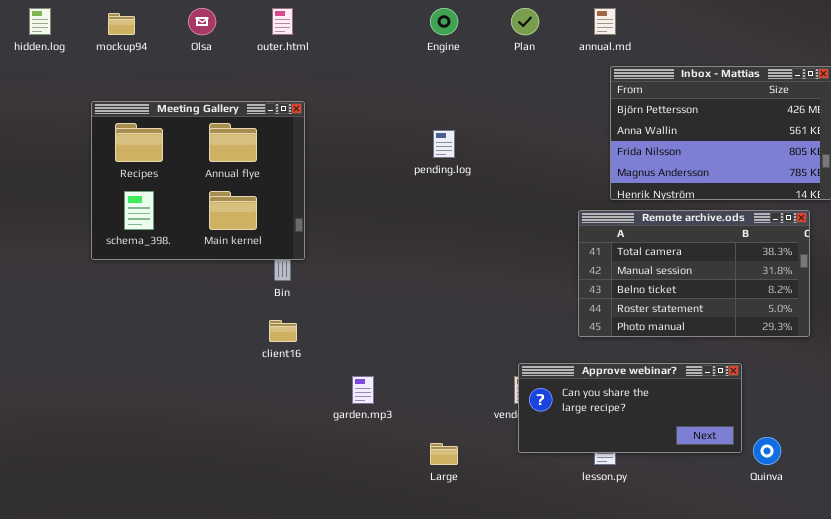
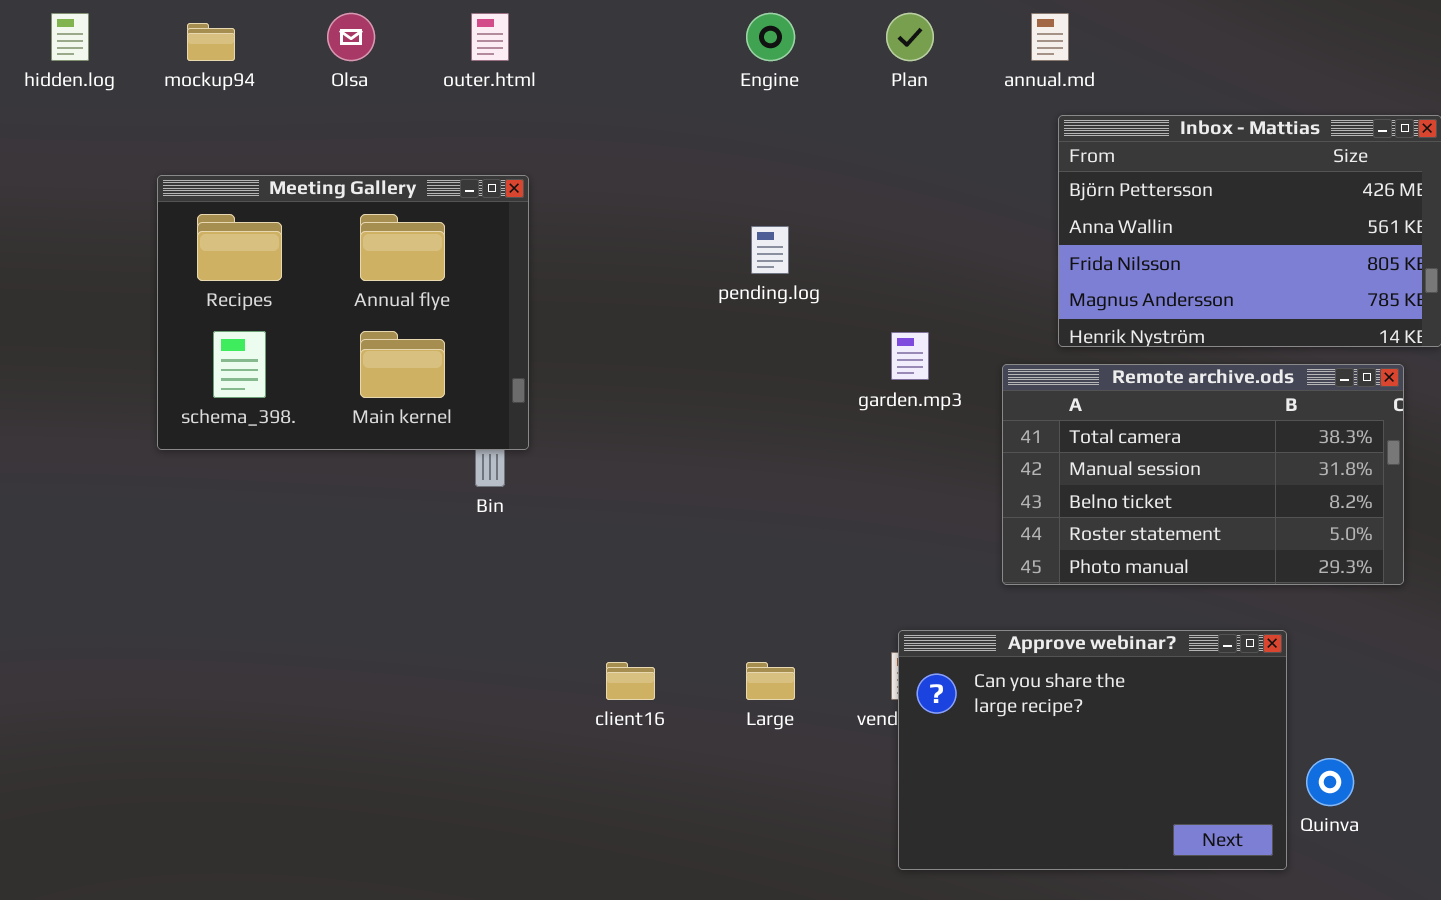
client16: [269,320,297,342] -> [606,662,655,700], moved
Approve webinar?: [518,363,742,453] -> [898,630,1287,870], resized
garden.mp3: [352,376,374,404] -> [891,332,929,380], moved
Large: [430,443,458,465] -> [746,662,795,700], moved

